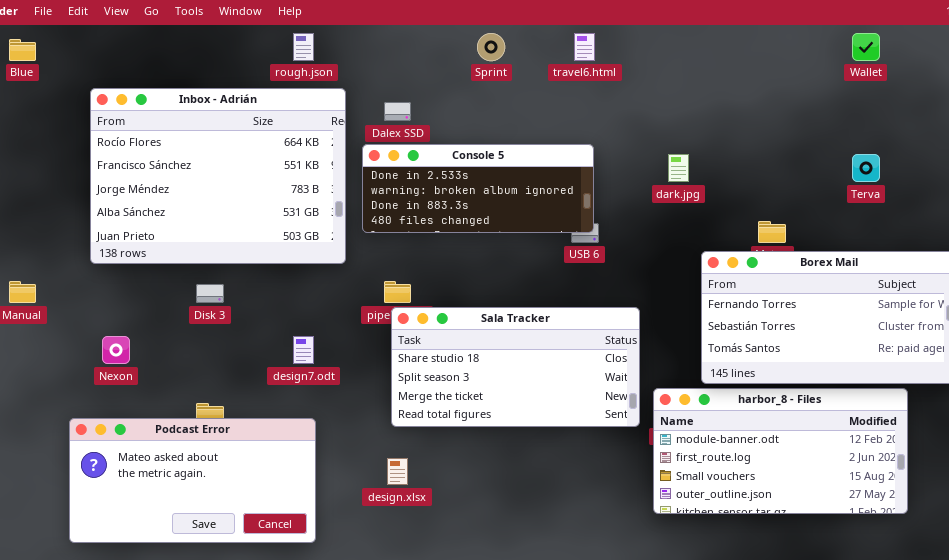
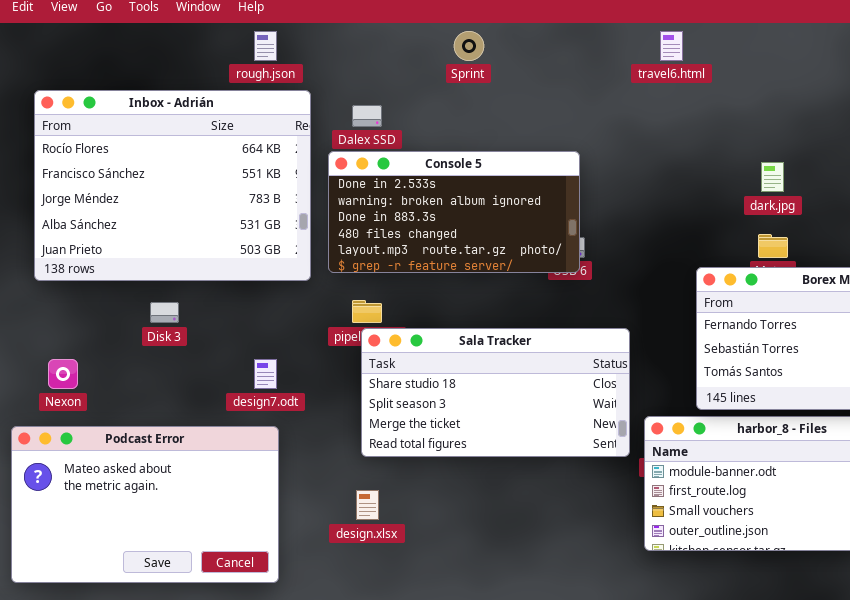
travel6.html: [574,33,595,61] -> [660,31,683,61], moved
Console 5: [362,144,594,233] -> [328,151,580,273], resized
dark.jpg: [668,154,689,182] -> [761,162,784,192], moved
Podcast Error: [69,418,316,543] -> [11,426,279,583], resized

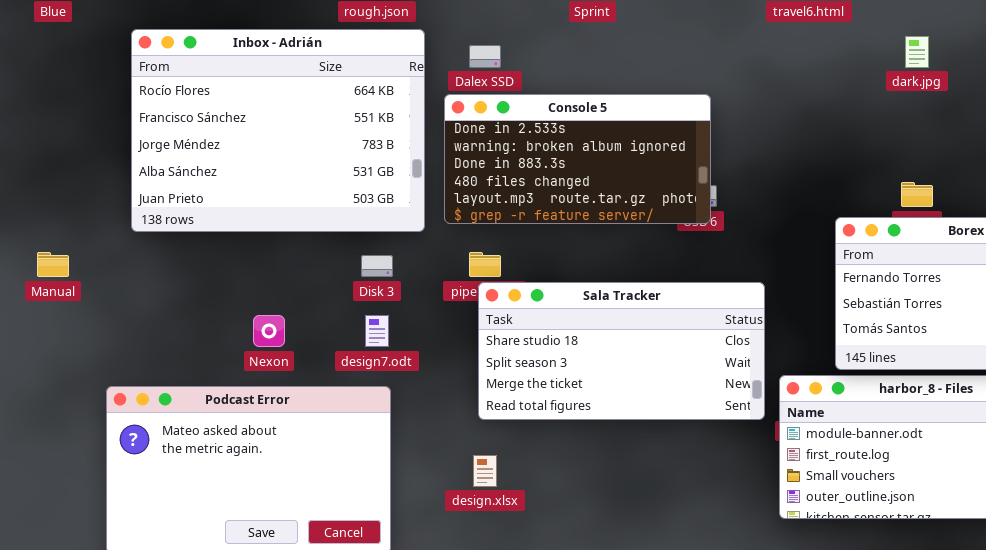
dark.jpg: [761,162,784,192] -> [905,36,929,68], moved
Disk 3: [150,302,179,323] -> [361,255,393,277], moved
Nexon: [48,359,78,389] -> [253,315,285,347], moved

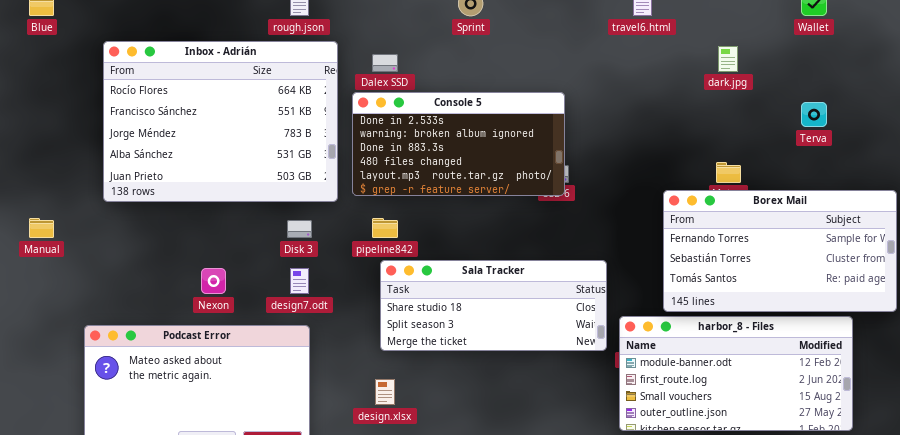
Sala Tracker: [478,282,765,420] -> [380,260,607,351], resized

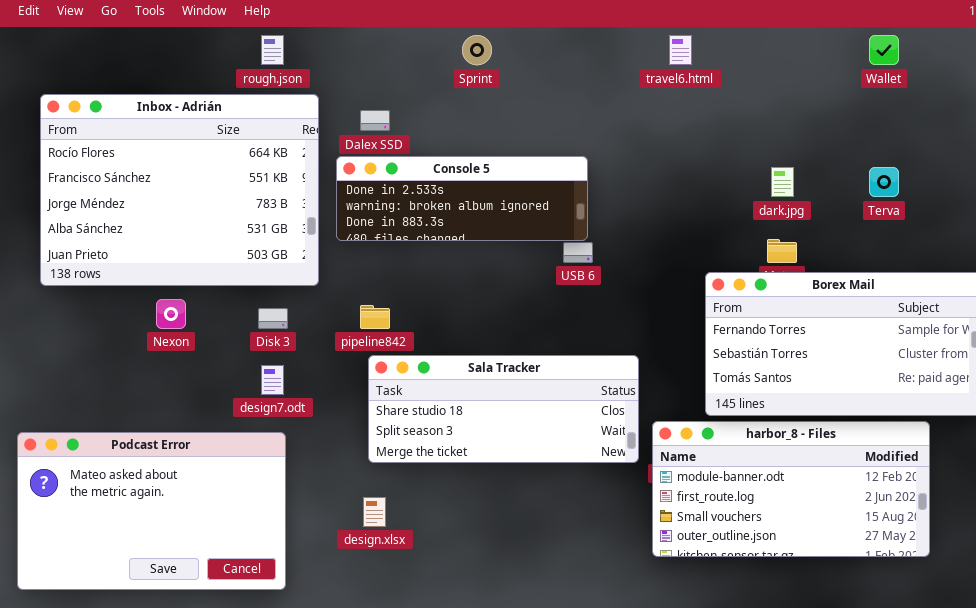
dark.jpg: [718,46,738,72] -> [771,167,794,197], moved
Console 5: [352,92,565,196] -> [336,156,588,241], resized
Nexon: [201,268,226,294] -> [156,299,186,329], moved

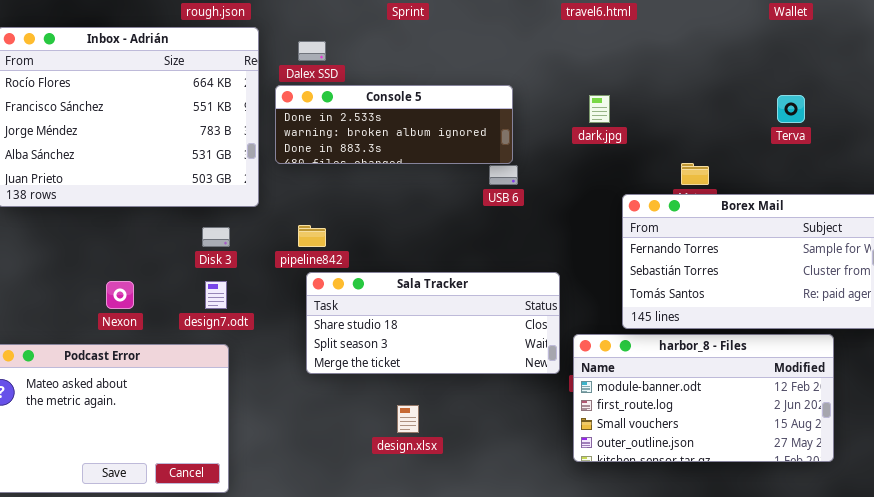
dark.jpg: [771,167,794,197] -> [589,95,610,123], moved
Nexon: [156,299,186,329] -> [106,281,134,309], moved
design.xlsx: [363,497,386,527] -> [397,405,419,433], moved

